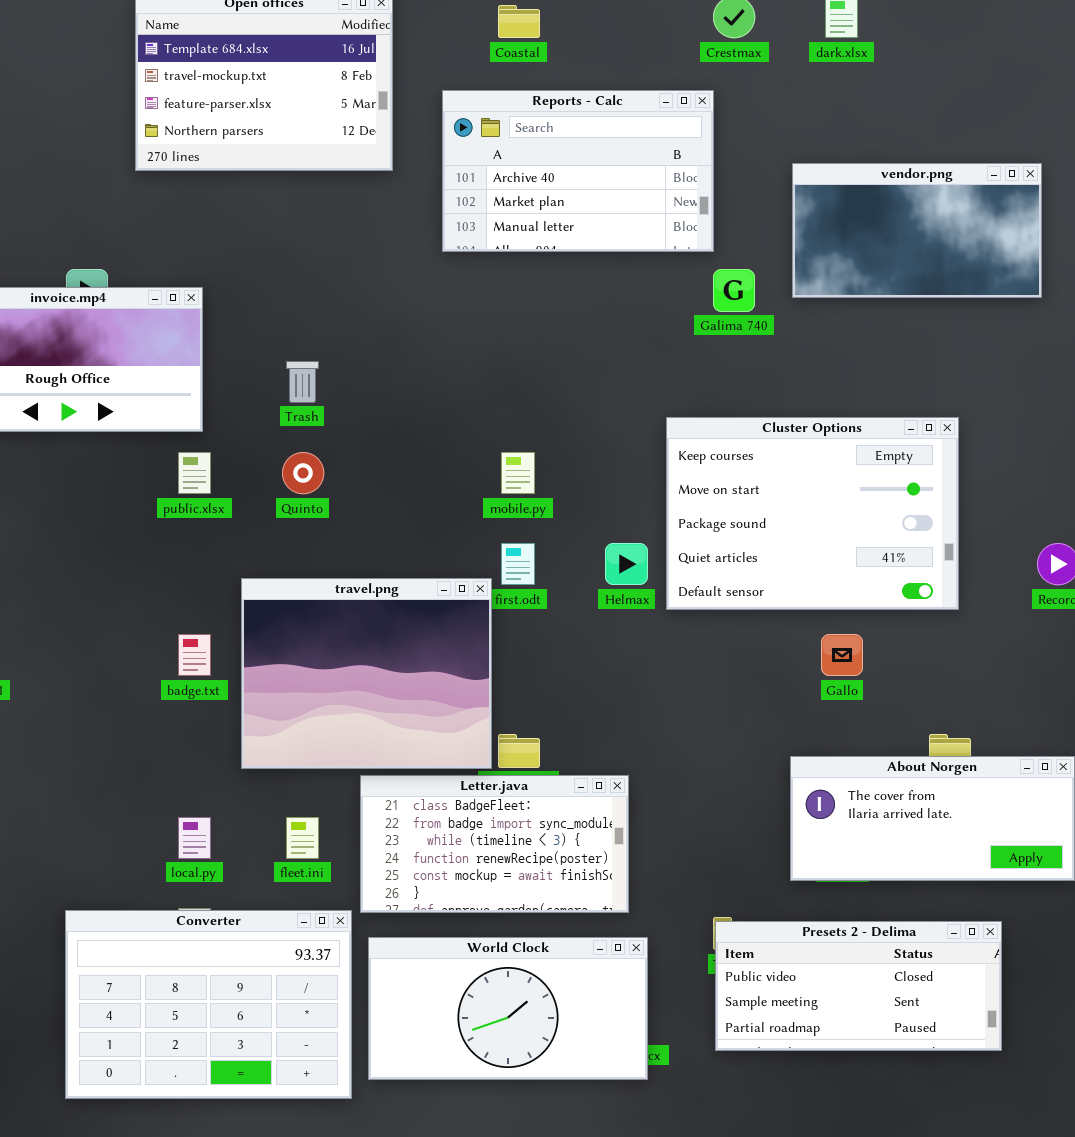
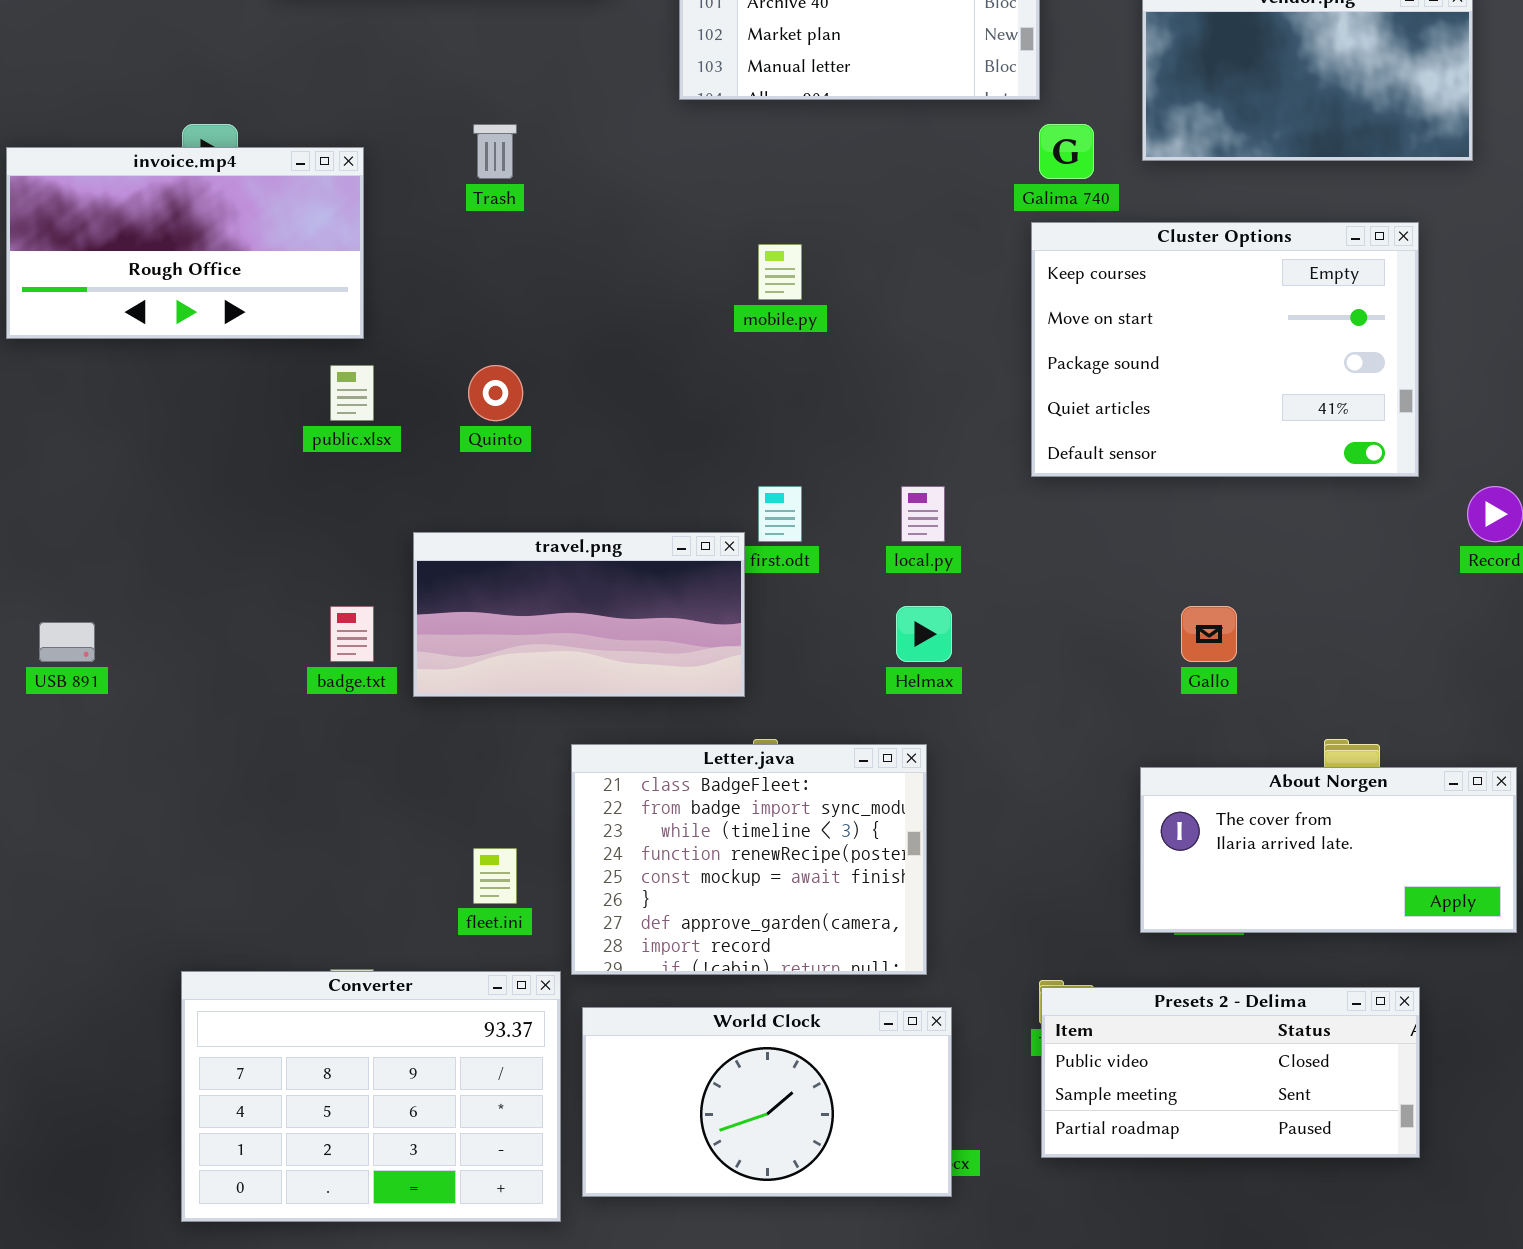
Trash: [286,361,319,403] -> [473,124,517,179], moved
Cluster Options: [666,417,959,610] -> [1031,222,1419,477], moved
mobile.py: [501,452,535,494] -> [758,244,802,300], moved
Helmax: [605,543,648,585] -> [896,606,952,662], moved
travel.png: [241,578,492,769] -> [413,532,745,697], resized
Letter.java: [360,775,629,913] -> [571,744,927,975], resized
local.py: [178,817,211,859] -> [901,486,945,542], moved

